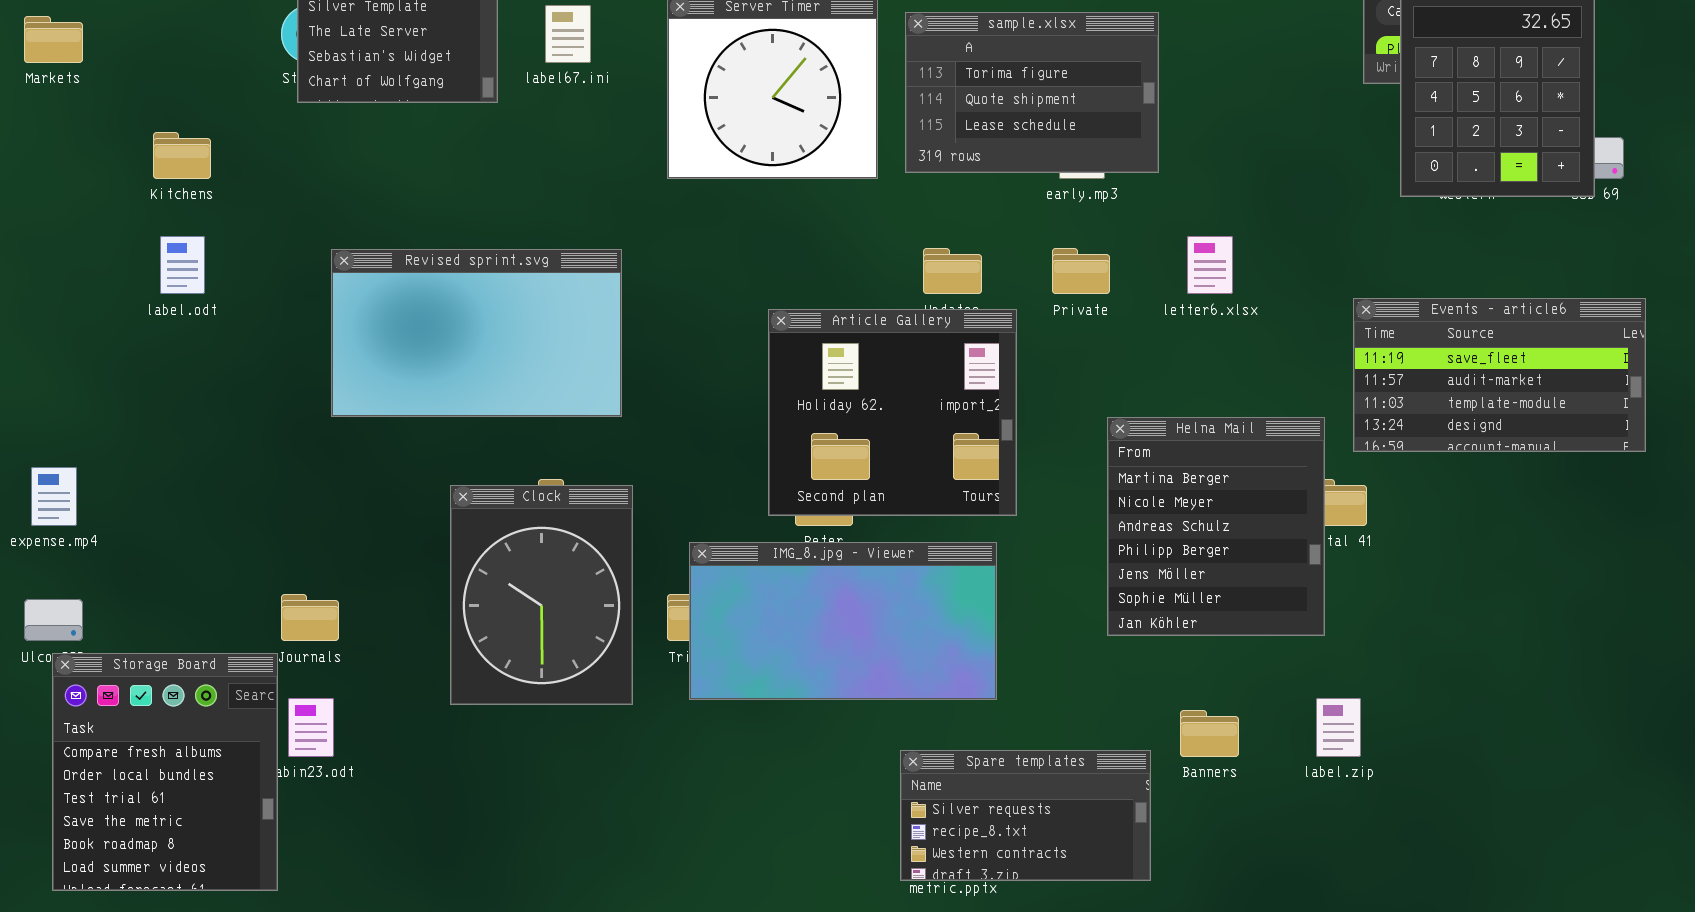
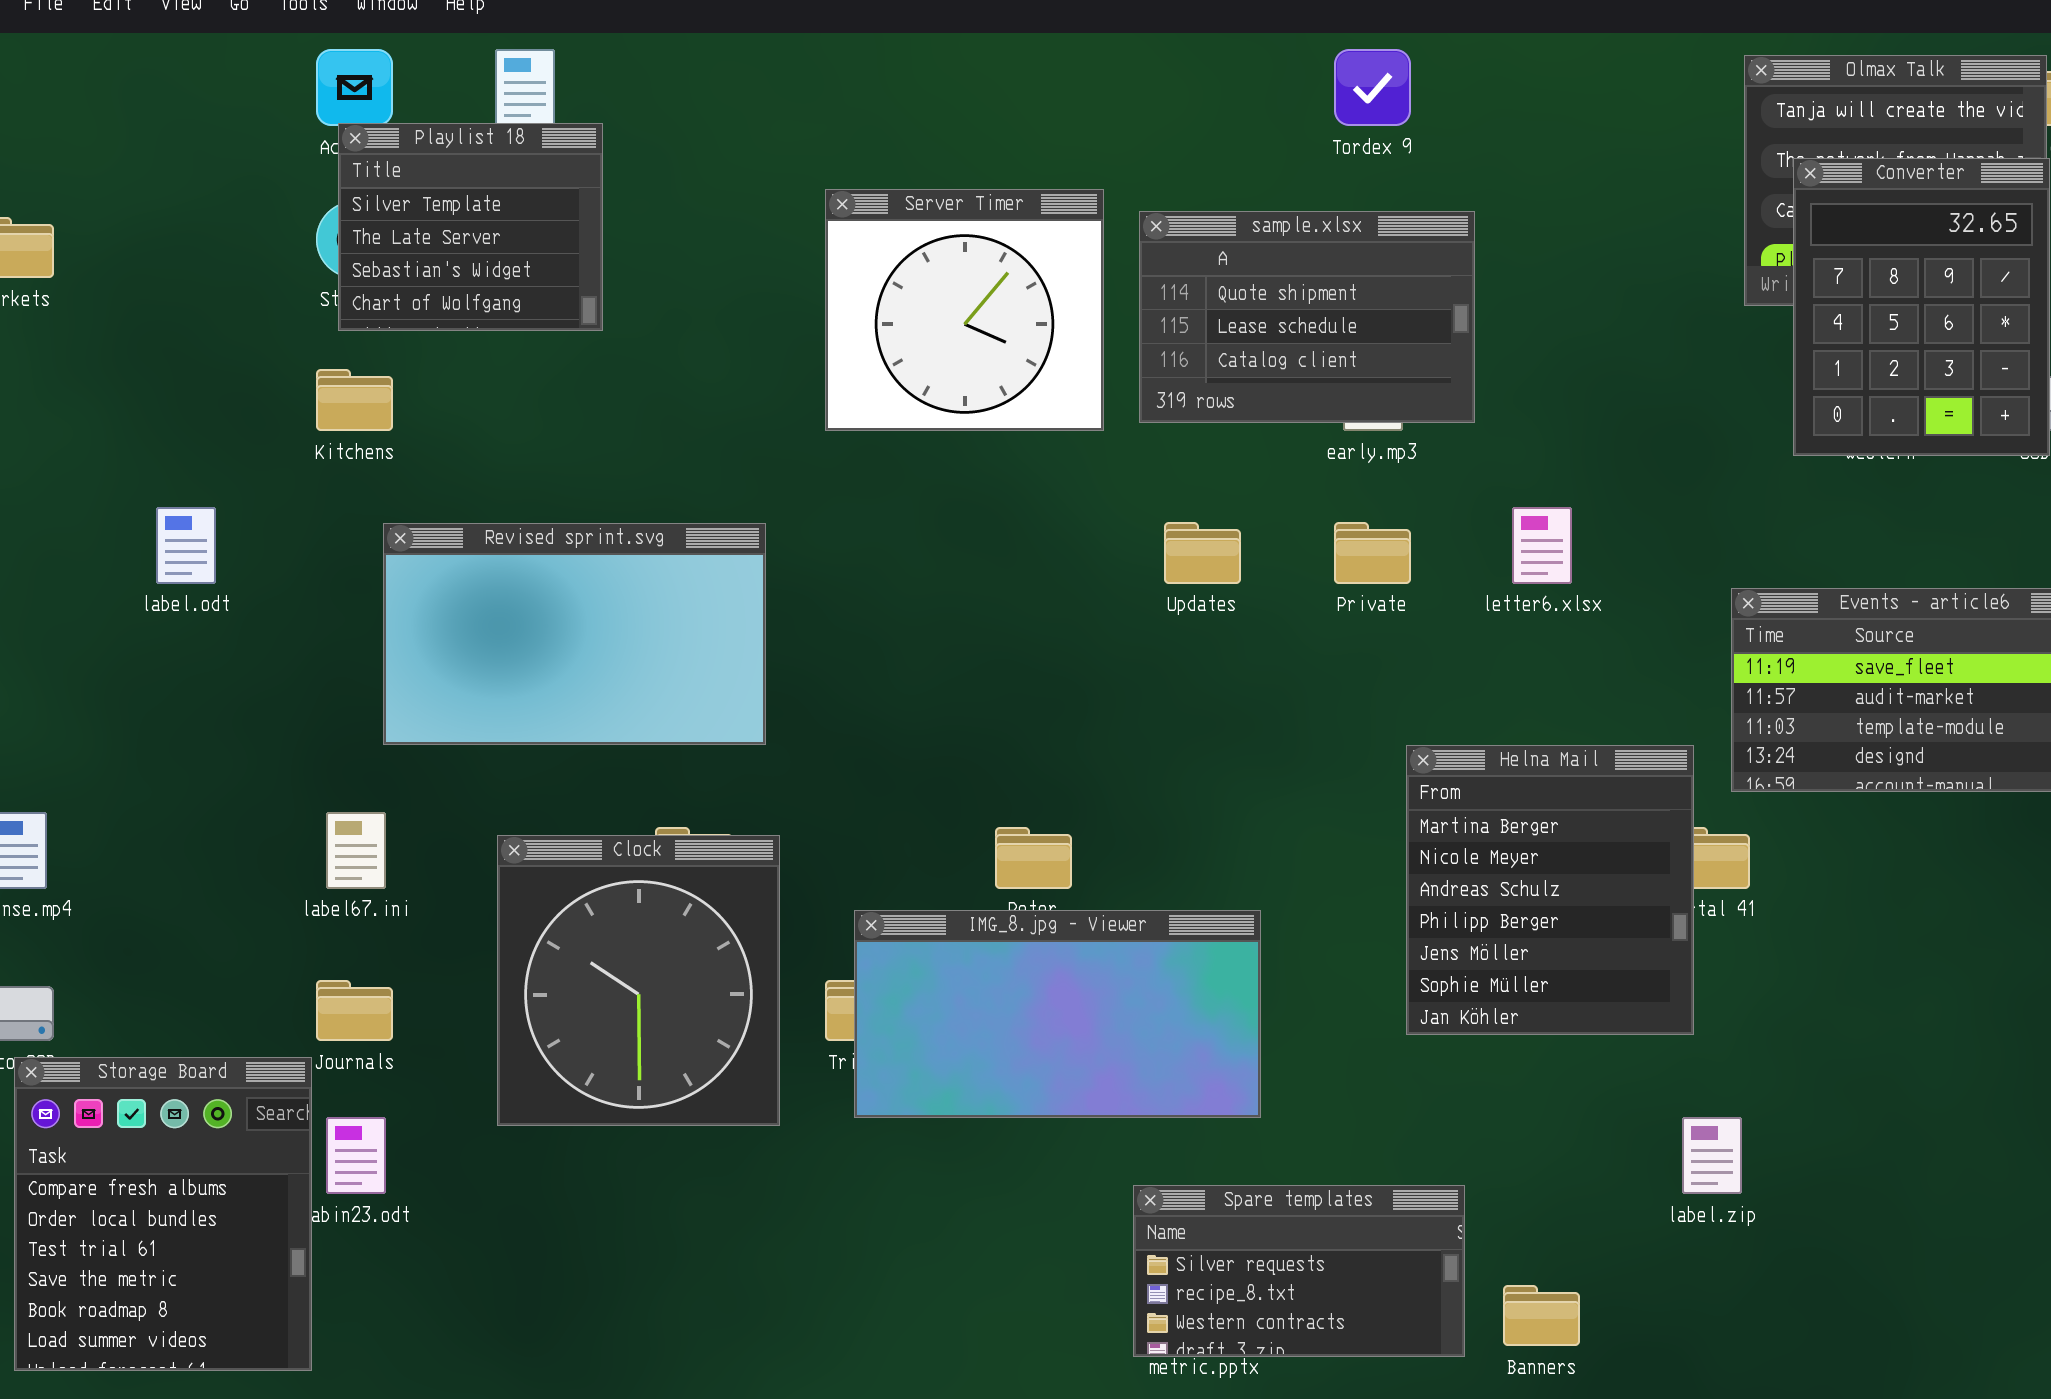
label67.ini: [545,5,591,63] -> [326,812,386,889], moved
sample.xlsx: [905,12,1159,173] -> [1139,211,1475,423], scrolled down 1 row
Kitchens: [153,132,211,179] -> [316,369,393,431], moved
Article Gallery: [768,309,1017,516] -> none, closed
Clock: [450,485,633,705] -> [497,835,780,1126], resized
Banners: [1180,710,1239,757] -> [1503,1285,1580,1346], moved

